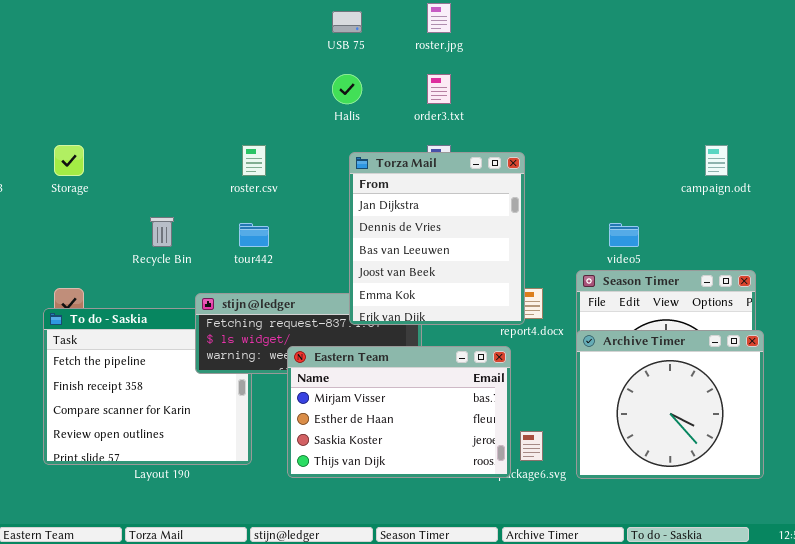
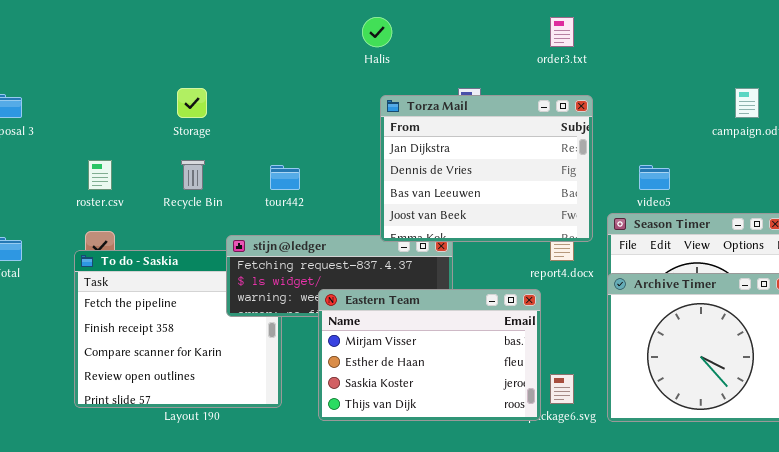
order3.txt: [427,74,451,104] -> [550,17,574,47], moved
Storage: [54,145,84,176] -> [177,88,207,118], moved
roster.csv: [242,145,266,176] -> [88,160,112,190], moved
Torza Mail: [349,152,525,325] -> [380,95,593,242], resized

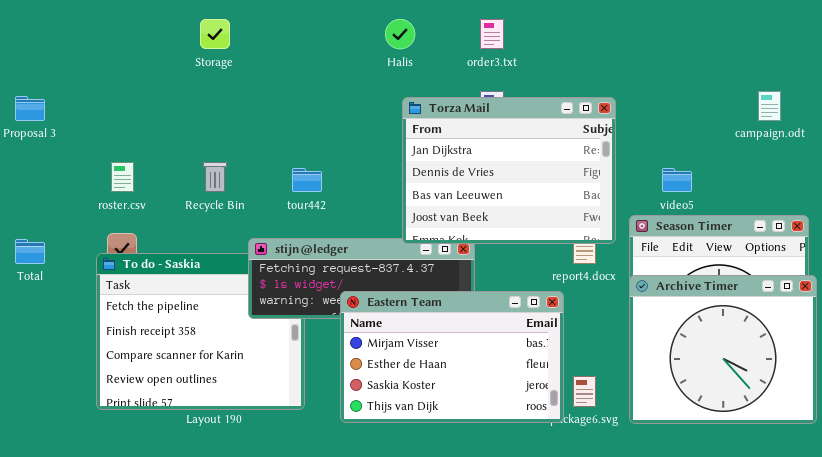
order3.txt: [550,17,574,47] -> [480,19,504,49], moved
Storage: [177,88,207,118] -> [200,19,230,49], moved

